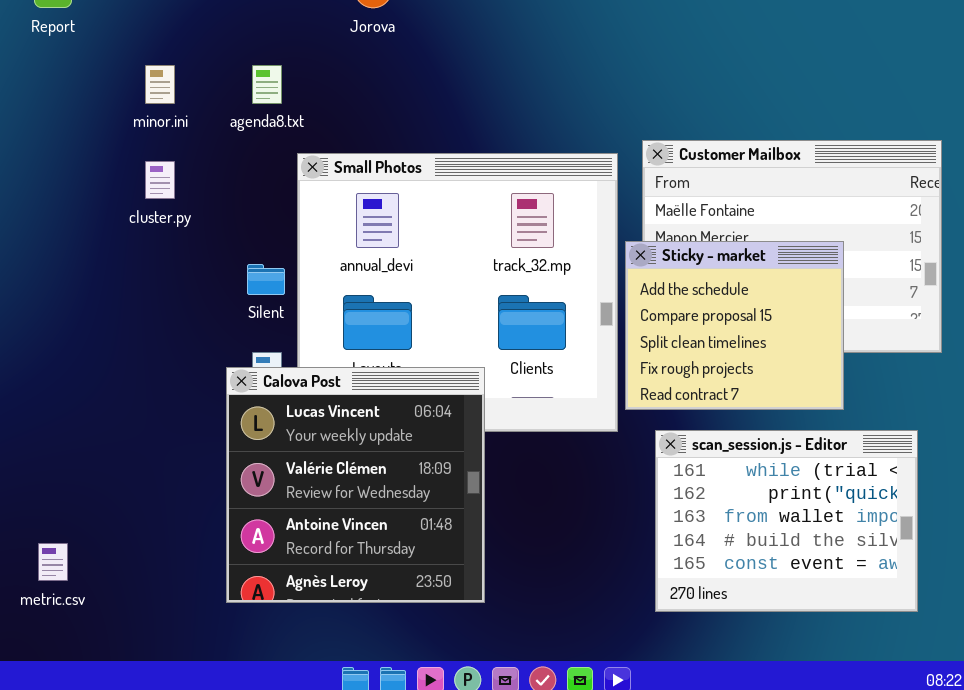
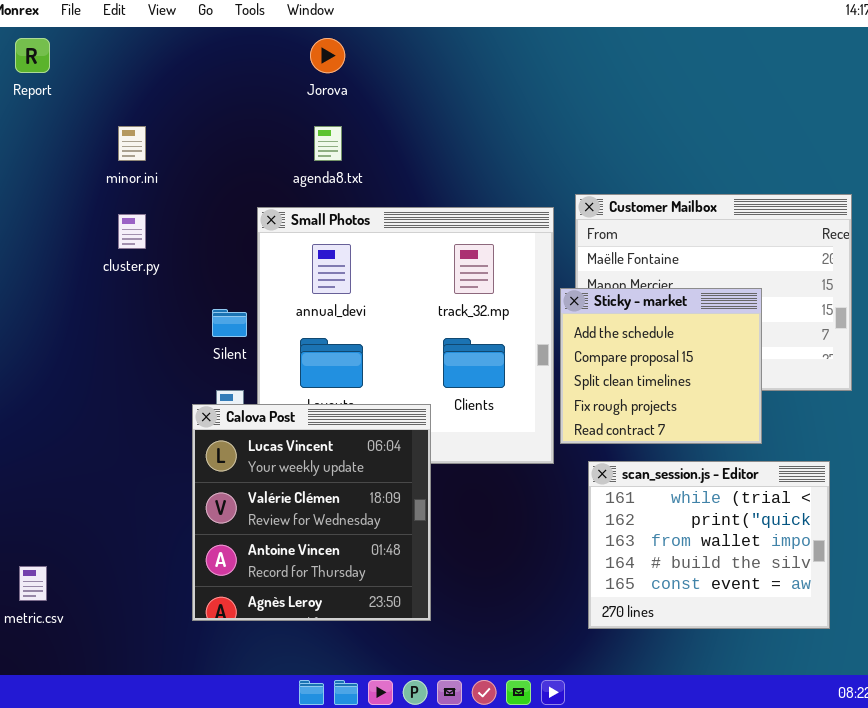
agenda8.txt: [252,65,282,104] -> [314,126,342,161], moved

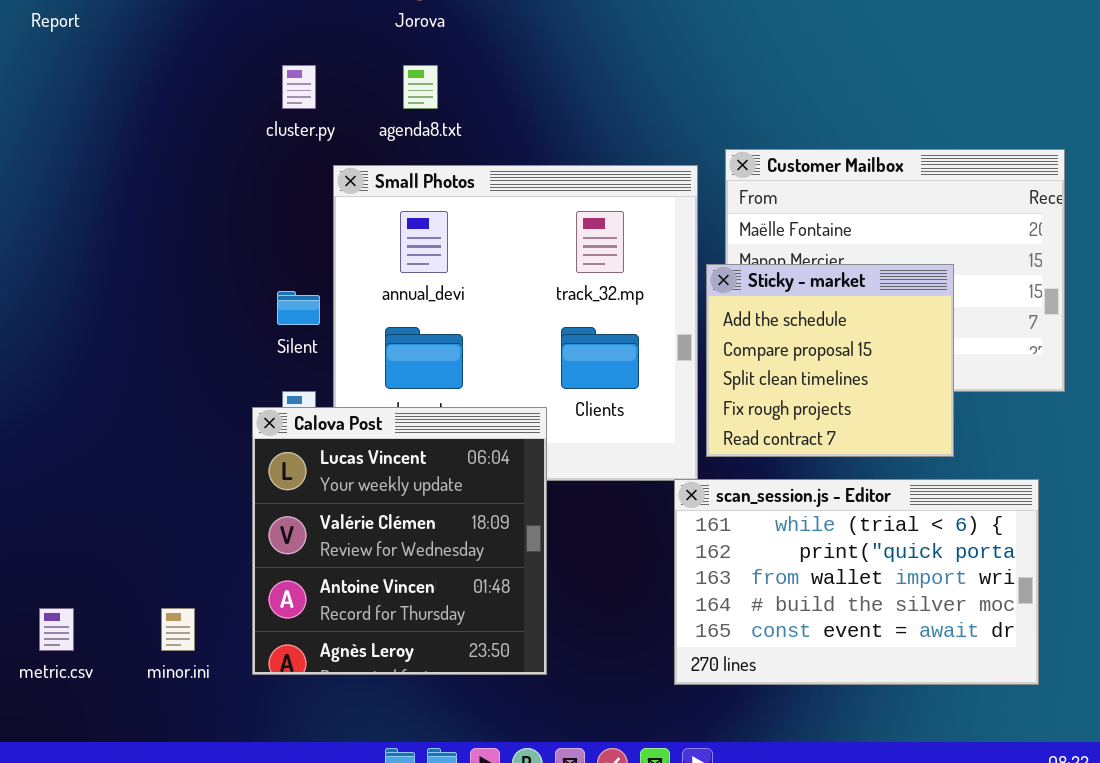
minor.ini: [118,126,146,161] -> [161,608,195,651], moved
cluster.py: [118,214,146,249] -> [282,65,316,109], moved
scan_session.js - Editor: [588,461,830,629] -> [674,479,1039,685], resized

